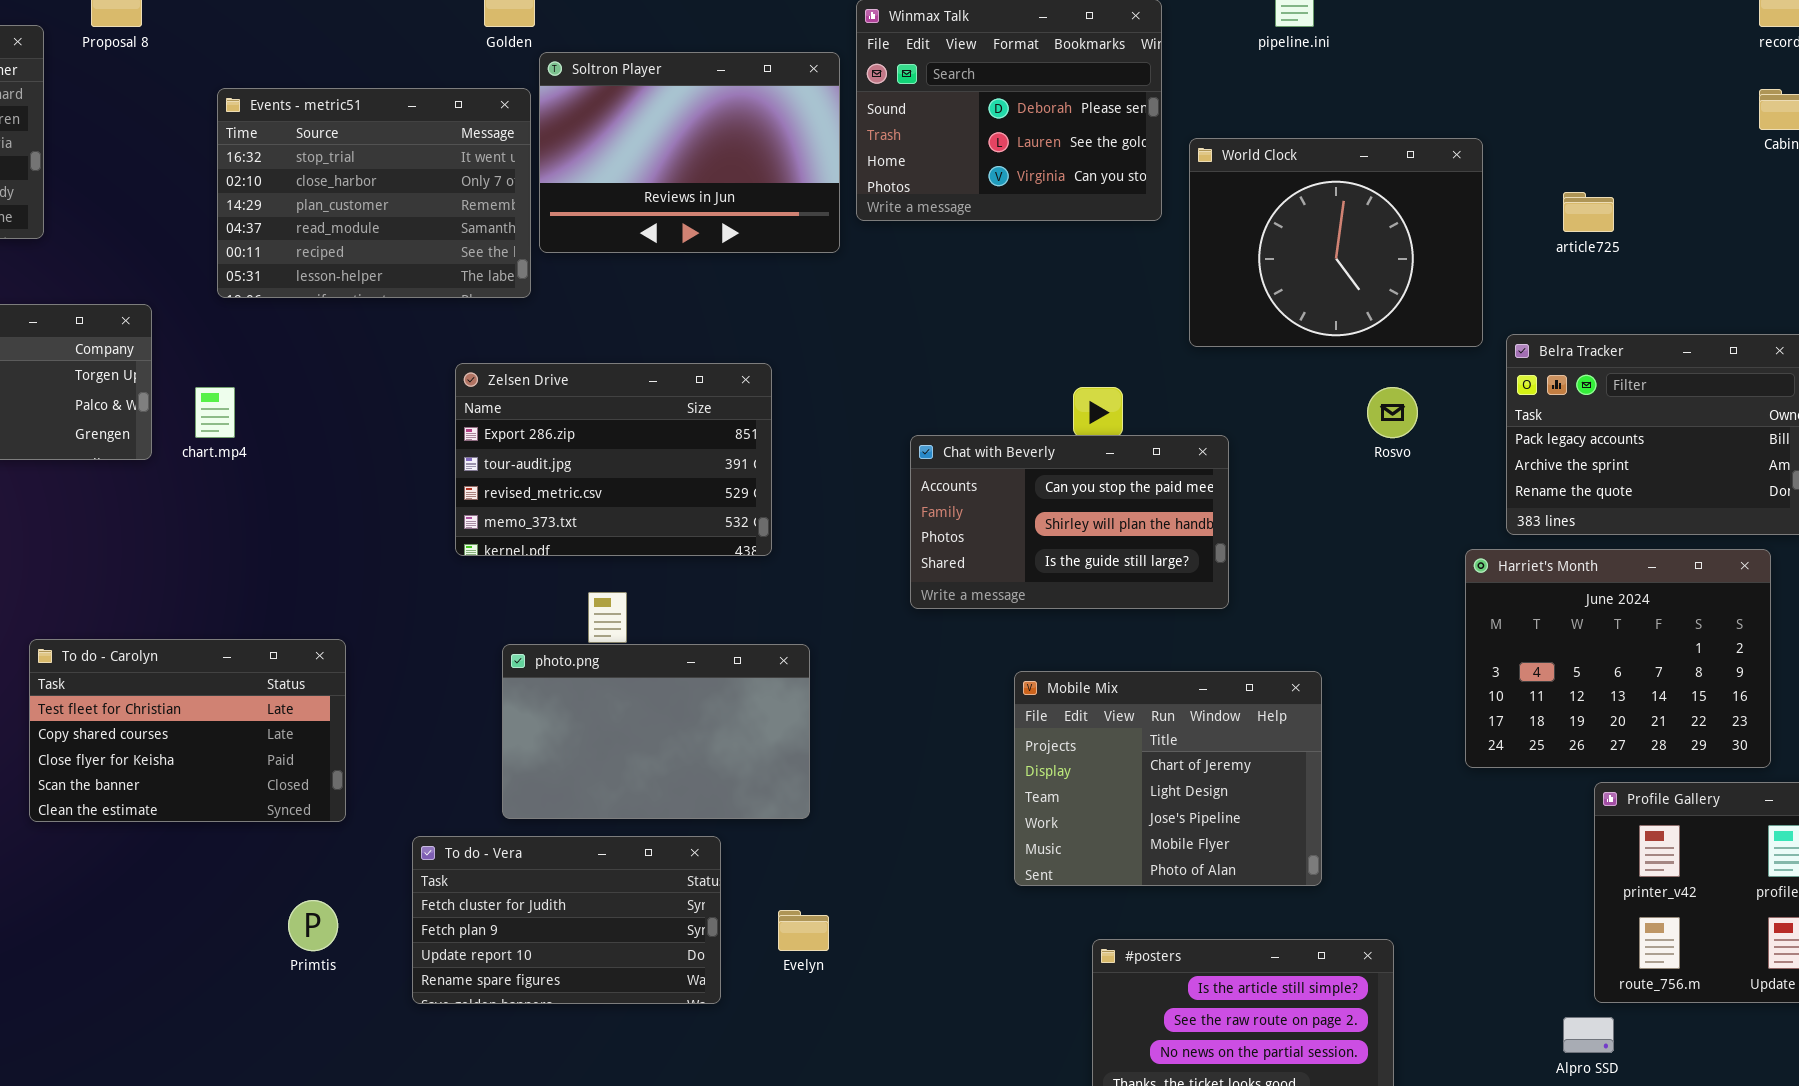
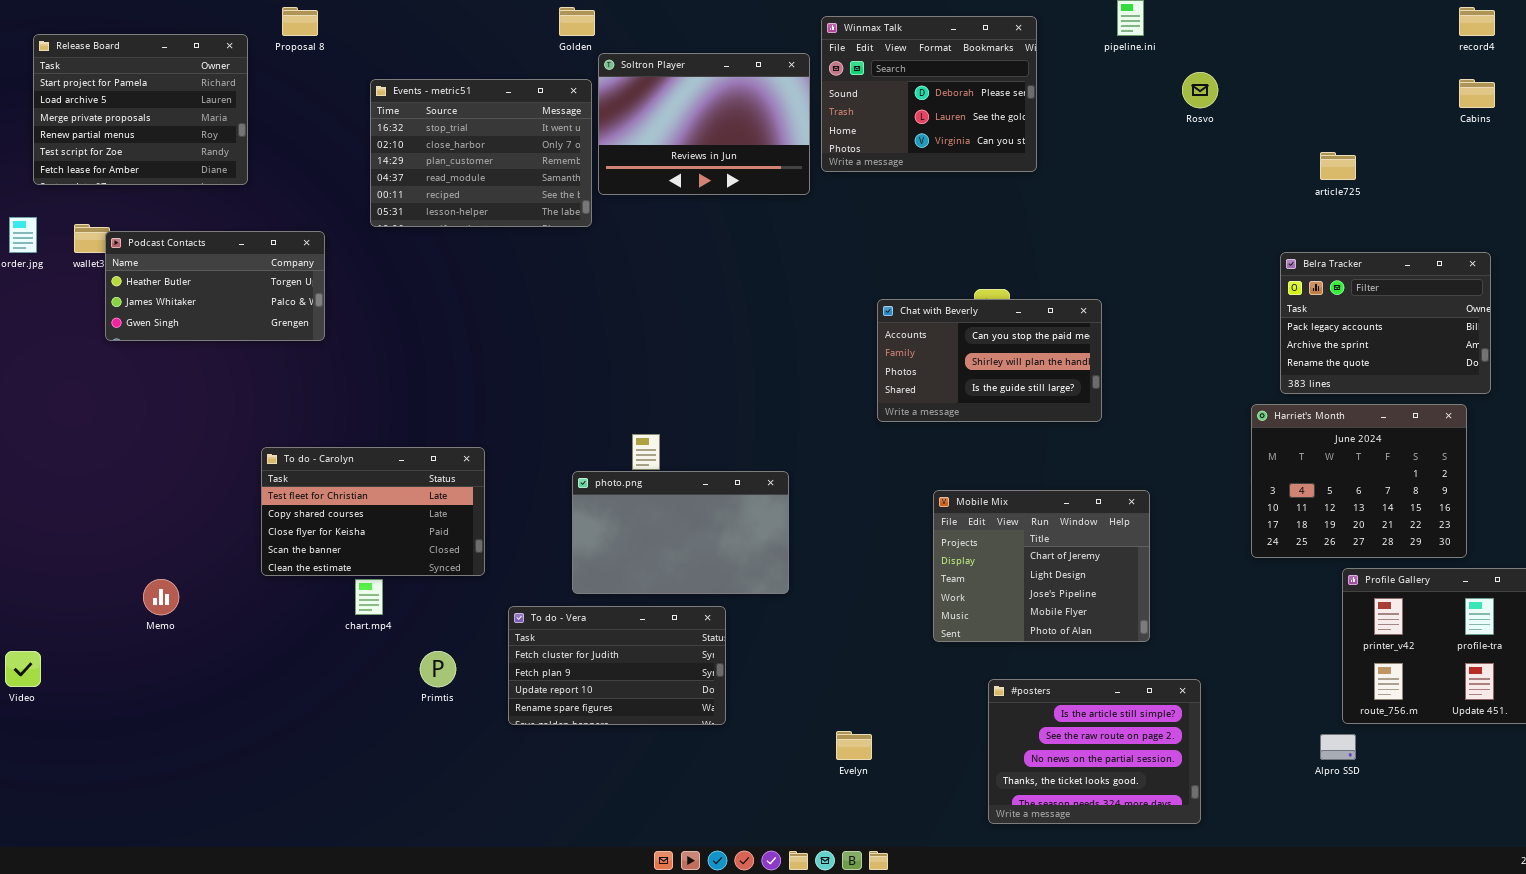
World Clock: [1189,138,1483,347] -> none, closed
Zelsen Drive: [455,363,772,556] -> none, closed
chart.mp4: [195,387,235,438] -> [355,579,383,615], moved
Rosvo: [1367,387,1418,438] -> [1182,72,1218,108], moved
Chat with Beverly: [910,435,1229,609] -> [877,299,1102,422], moved
To do - Carolyn: [29,639,346,822] -> [261,447,485,576], moved
Evelyn: [778,910,829,951] -> [836,731,872,760], moved

